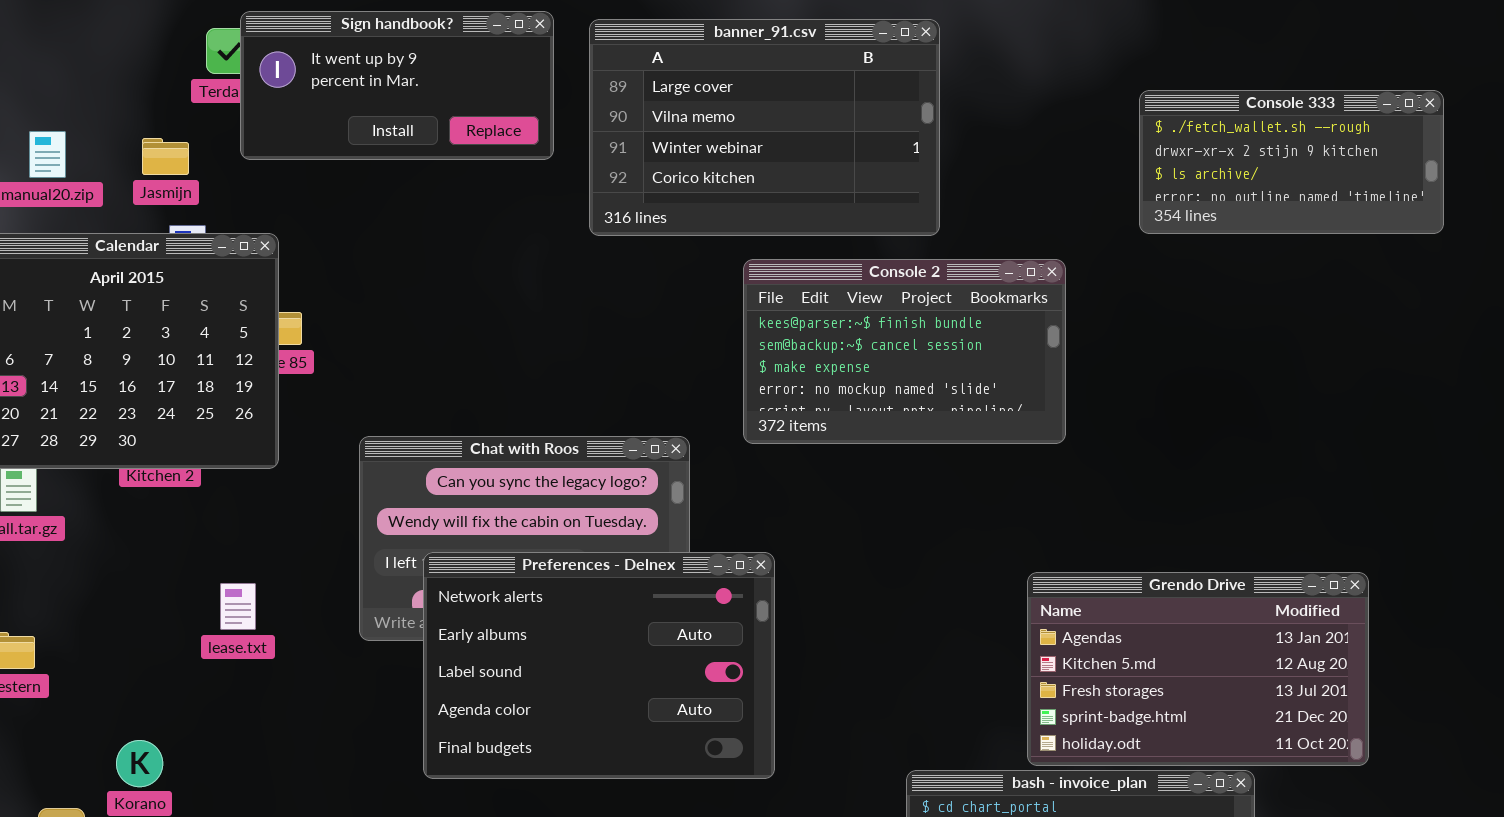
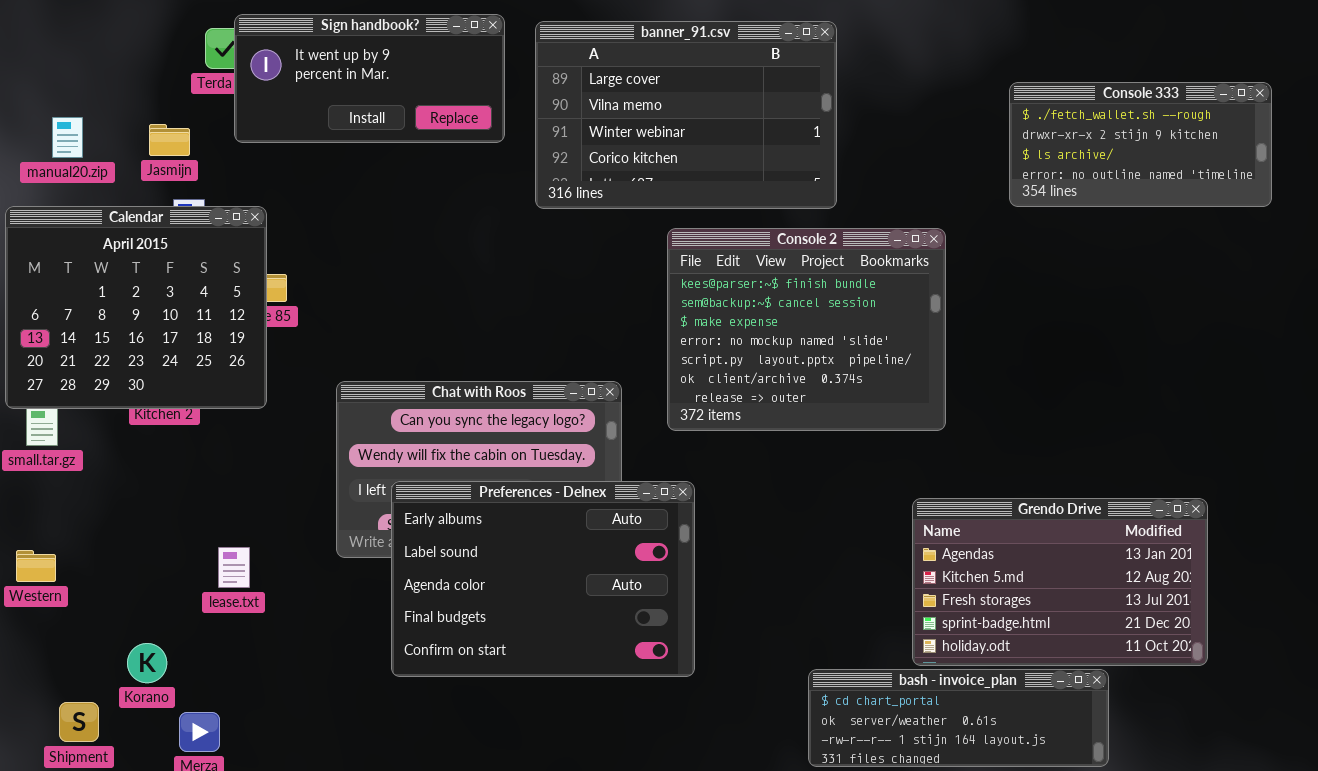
Console 2: [743,259,1066,444] -> [667,228,946,431], resized
Preferences - Delnex: [423,552,775,779] -> [391,481,695,677], scrolled down 1 row
lease.txt: [220,583,256,630] -> [218,547,250,588], moved

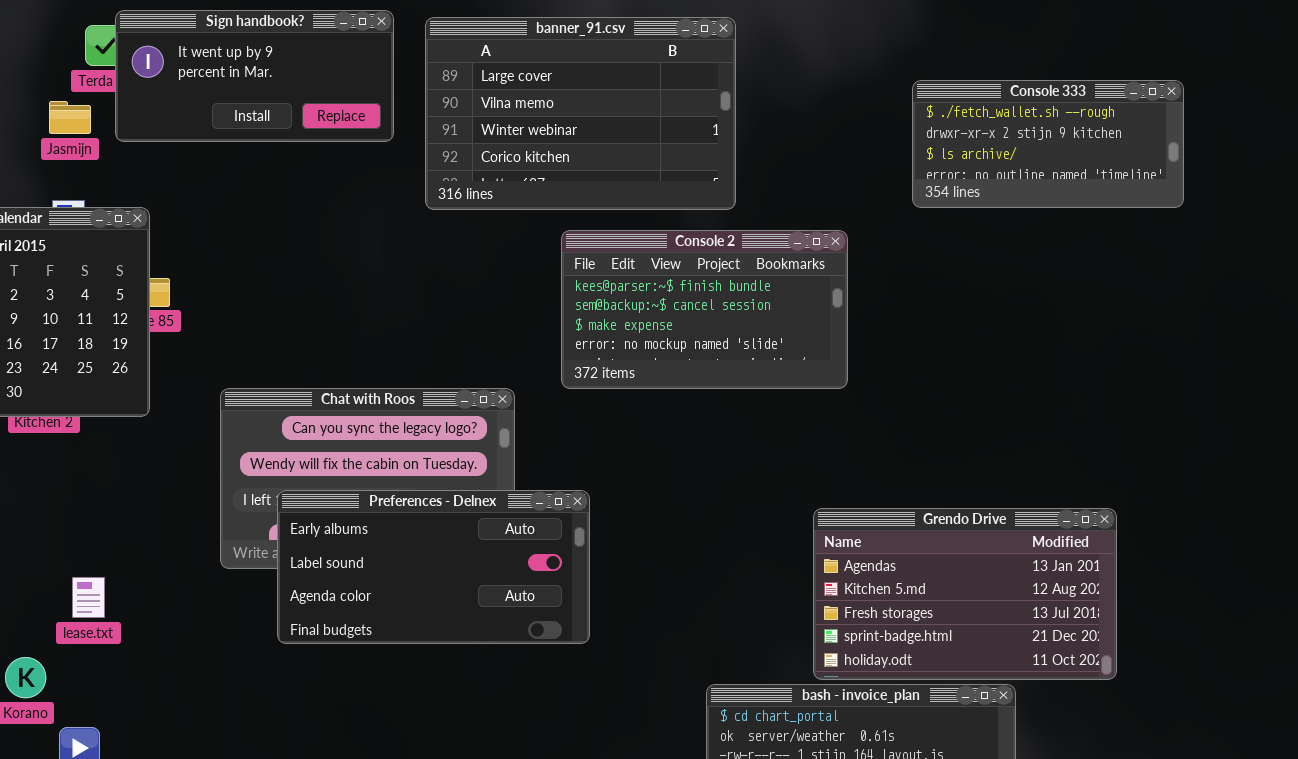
Jasmijn: [149,124,190,156] -> [49,101,91,134], moved
Console 2: [667,228,946,431] -> [561,230,848,389], resized
Preferences - Delnex: [391,481,695,677] -> [277,490,590,644], resized
lease.txt: [218,547,250,588] -> [72,577,105,618], moved

